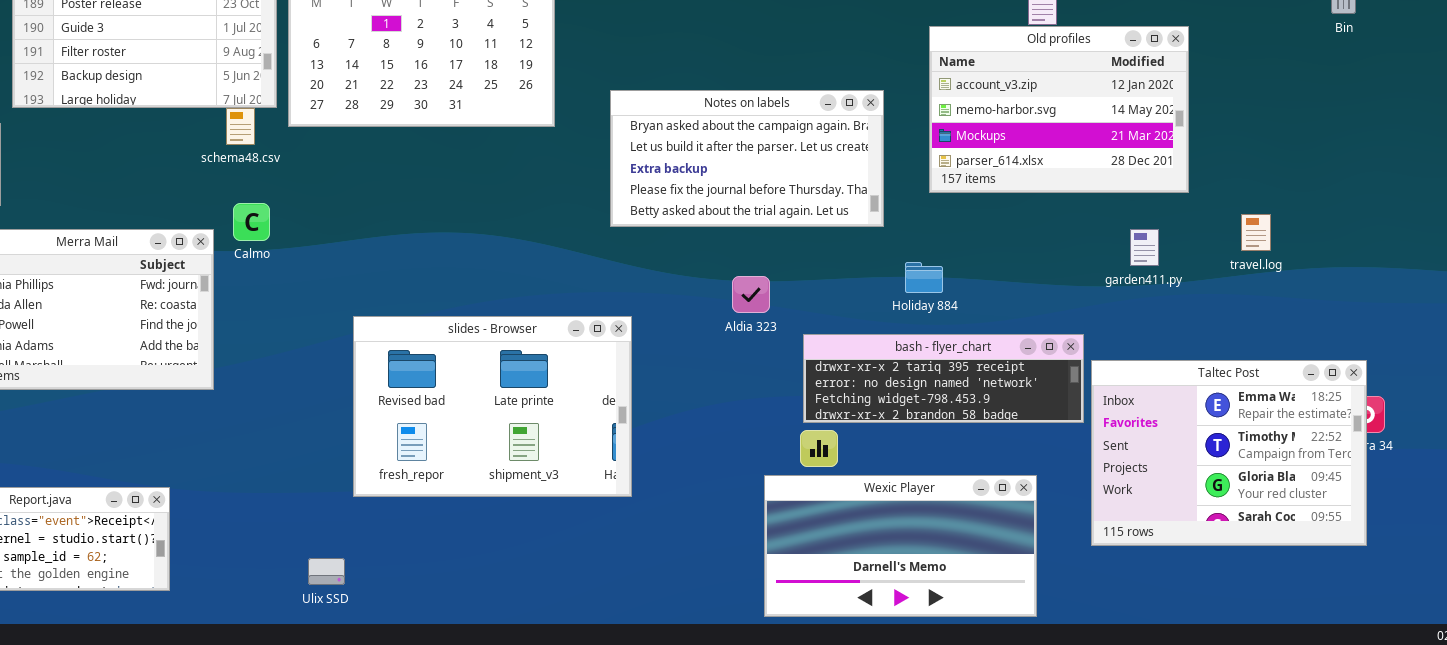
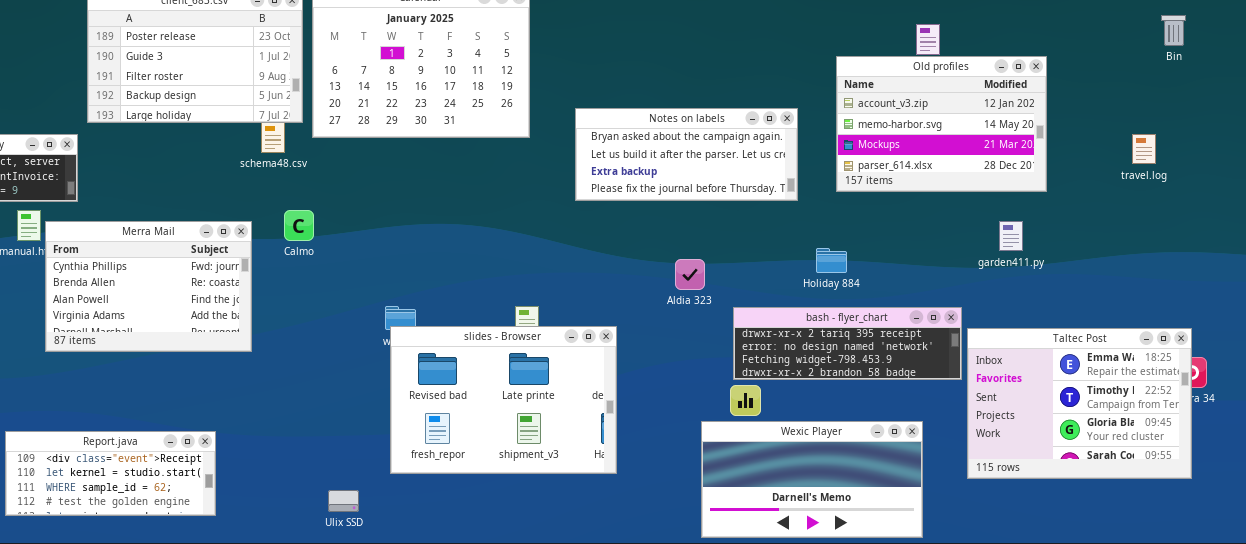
Notes on labels: [610,90,884,227] -> [575,108,798,201], resized
Calmo: [233,203,270,241] -> [284,210,314,241], moved
travel.log: [1241,214,1271,251] -> [1132,134,1156,164], moved
slides - Browser: [353,316,632,497] -> [390,326,617,474], moved

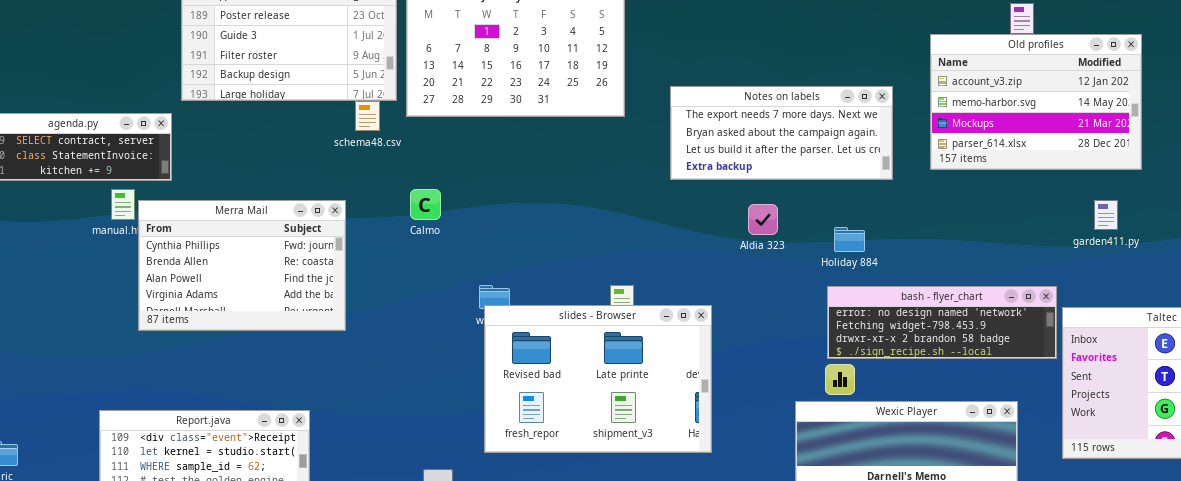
Notes on labels: [575,108,798,201] -> [670,86,893,180], scrolled up 1 row
Calmo: [284,210,314,241] -> [410,189,441,220], moved
Holiday 884: [816,248,847,273] -> [834,227,865,252], moved
Aldia 323: [675,259,705,290] -> [748,204,778,235], moved
bash - flyer_chart: [733,307,962,380] -> [827,286,1057,359], scrolled down 1 row

